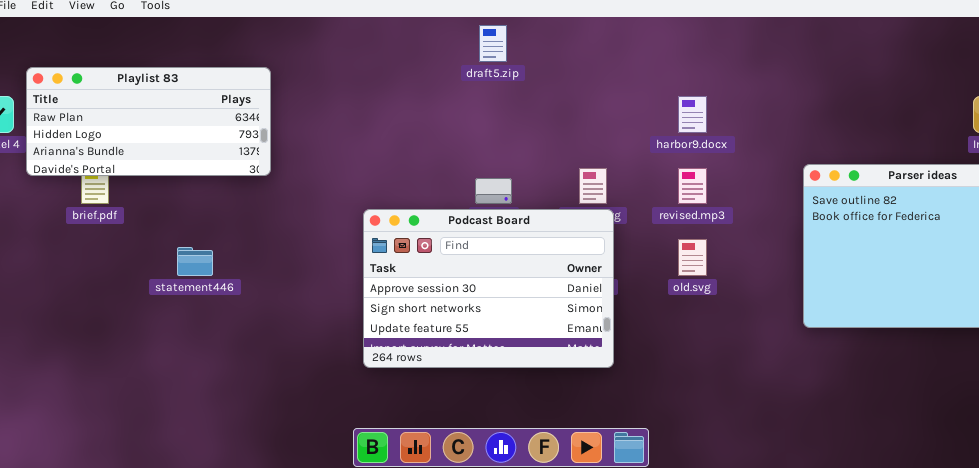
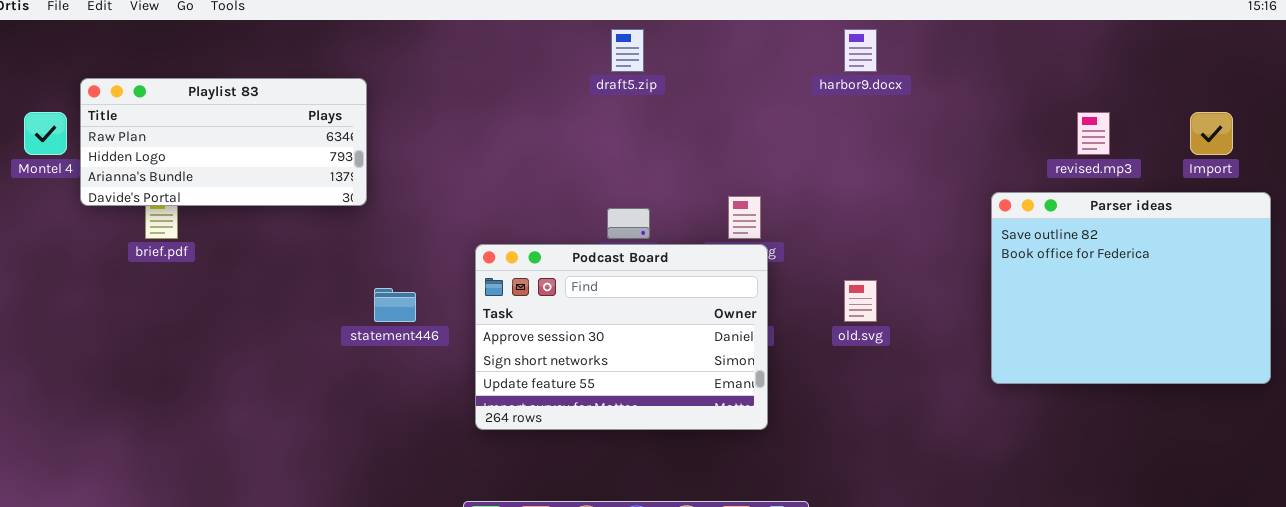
harbor9.docx: [678,96,707,133] -> [844,29,877,72], moved
revised.mp3: [678,168,707,204] -> [1077,112,1110,155], moved
statement446: [177,247,213,276] -> [374,288,416,322], moved

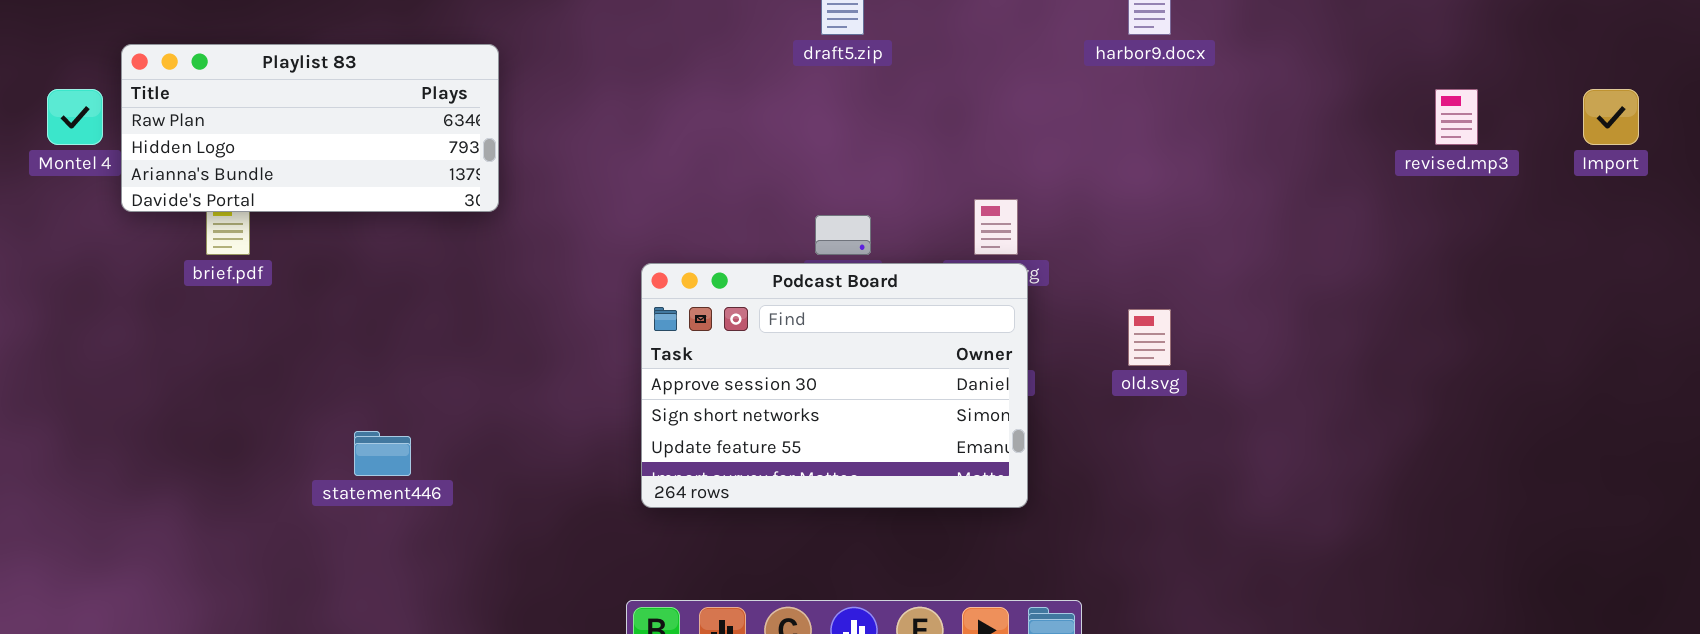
Parser ideas: [991,192,1271,384] -> none, closed
statement446: [374,288,416,322] -> [354,431,411,476], moved

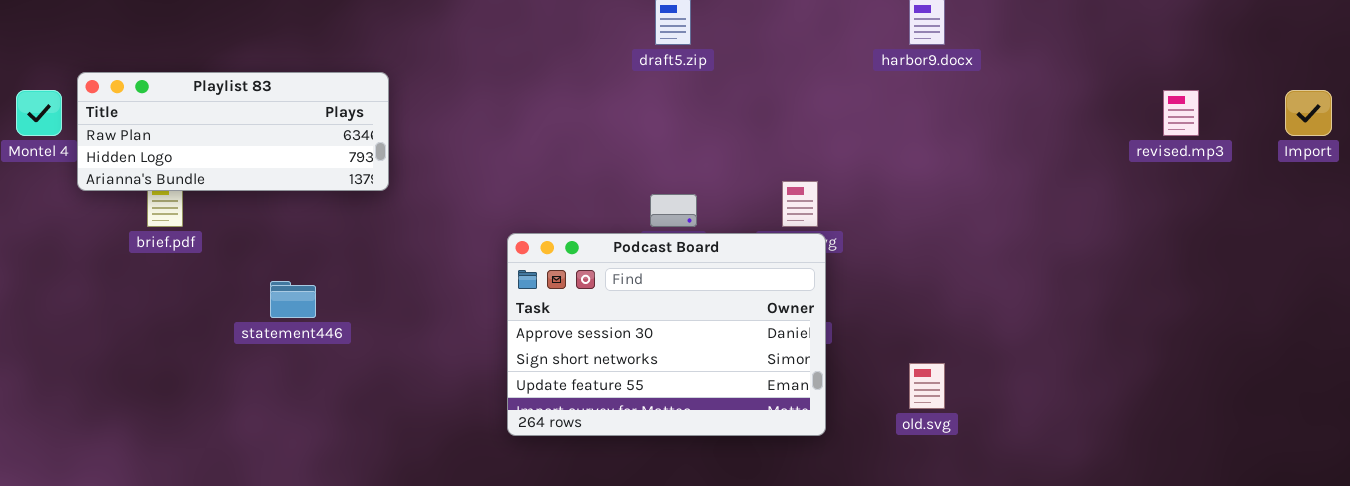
Playlist 83: [121,44,499,212] -> [77,72,389,191], resized
old.svg: [1128,309,1171,366] -> [909,363,945,409], moved
statement446: [354,431,411,476] -> [270,281,316,318], moved

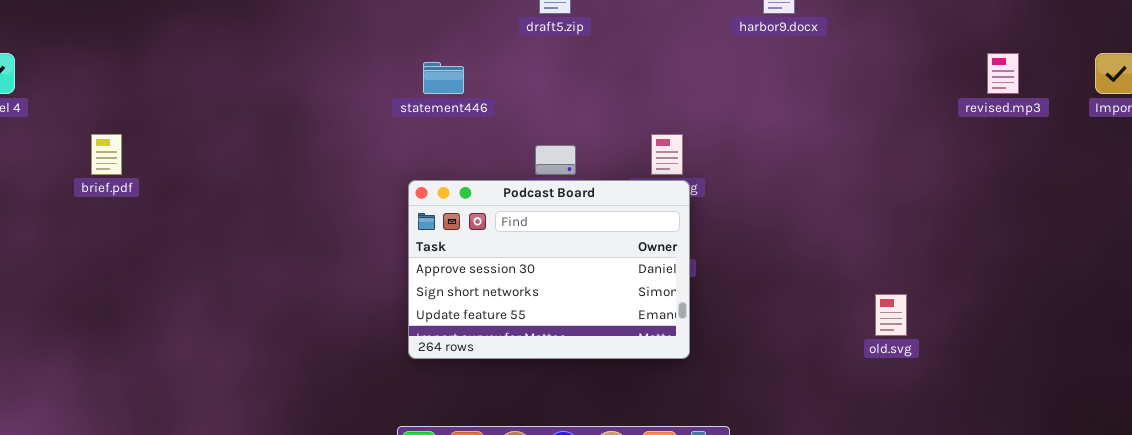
Playlist 83: [77,72,389,191] -> none, closed
statement446: [270,281,316,318] -> [423,62,464,94], moved
old.svg: [909,363,945,409] -> [875,294,907,336], moved

